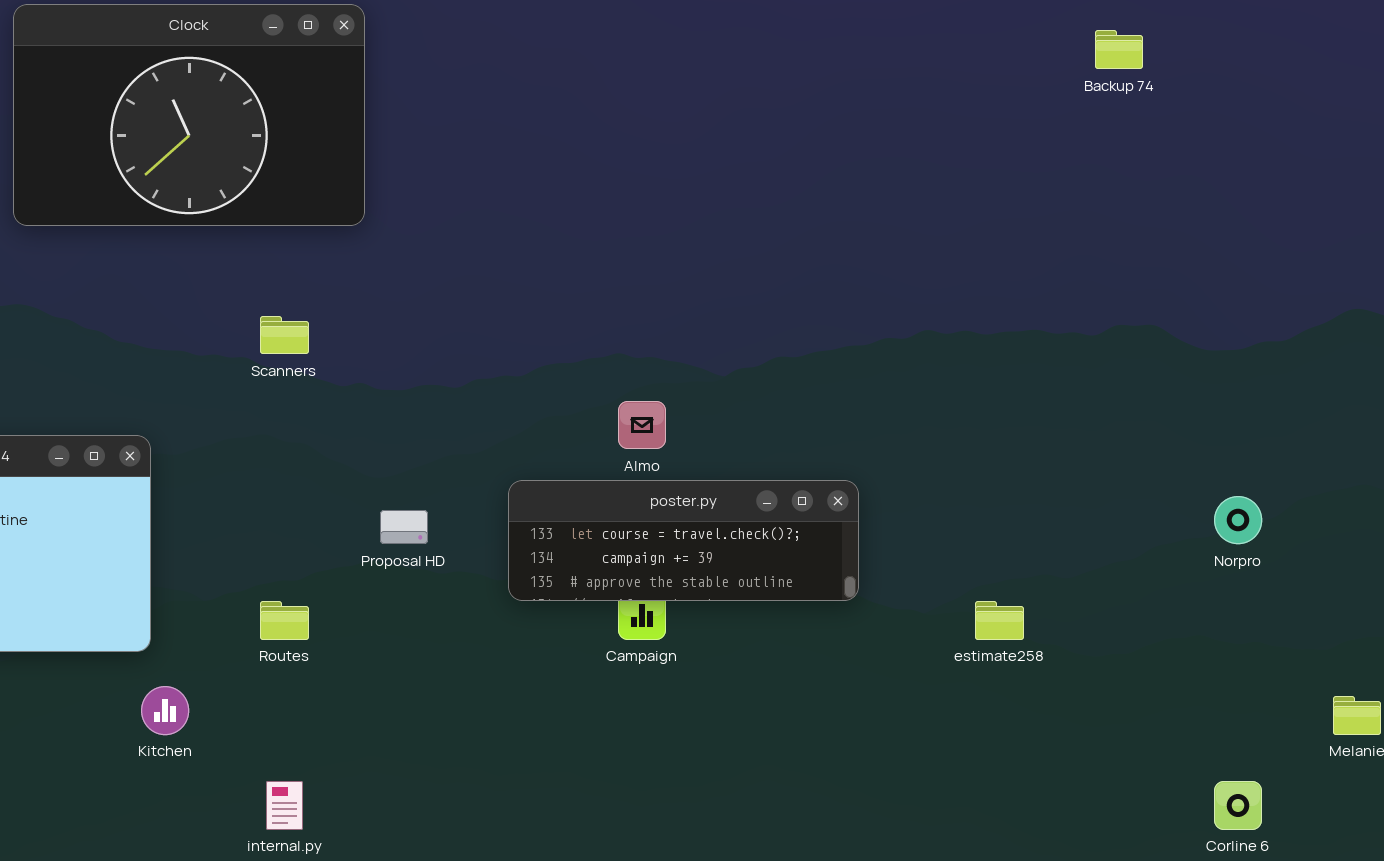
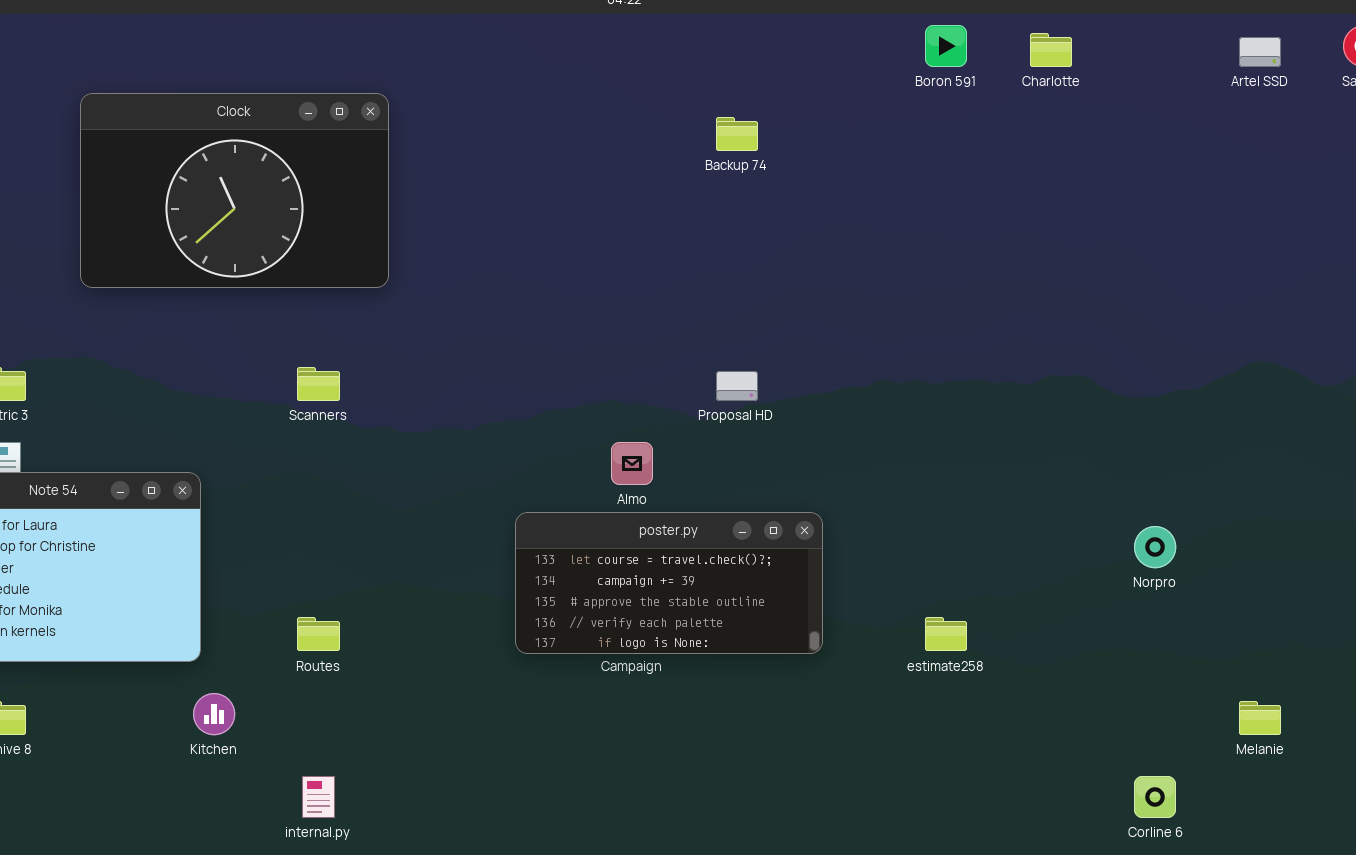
Backup 74: [1095,30,1143,69] -> [716,117,758,151], moved
poster.py: [508,480,859,601] -> [515,512,823,654], resized
Proposal HD: [380,510,428,544] -> [716,371,758,401], moved

